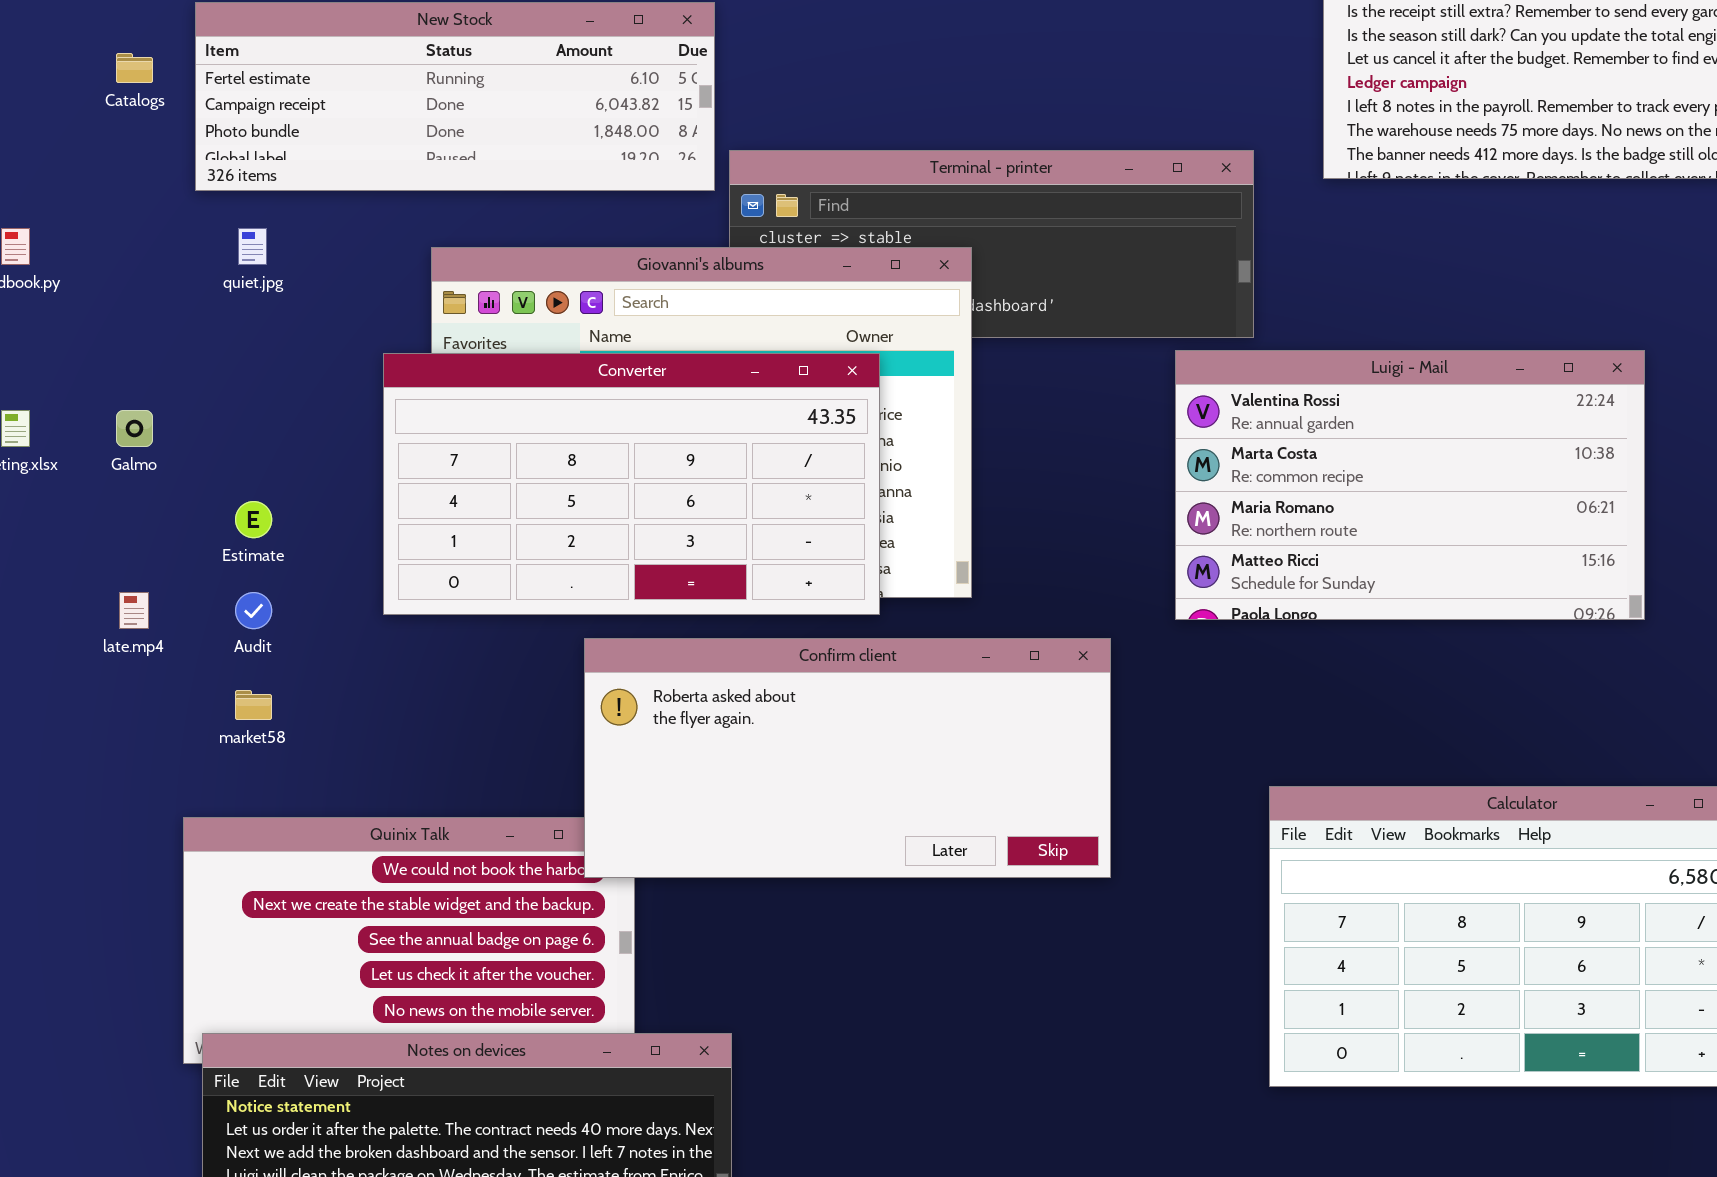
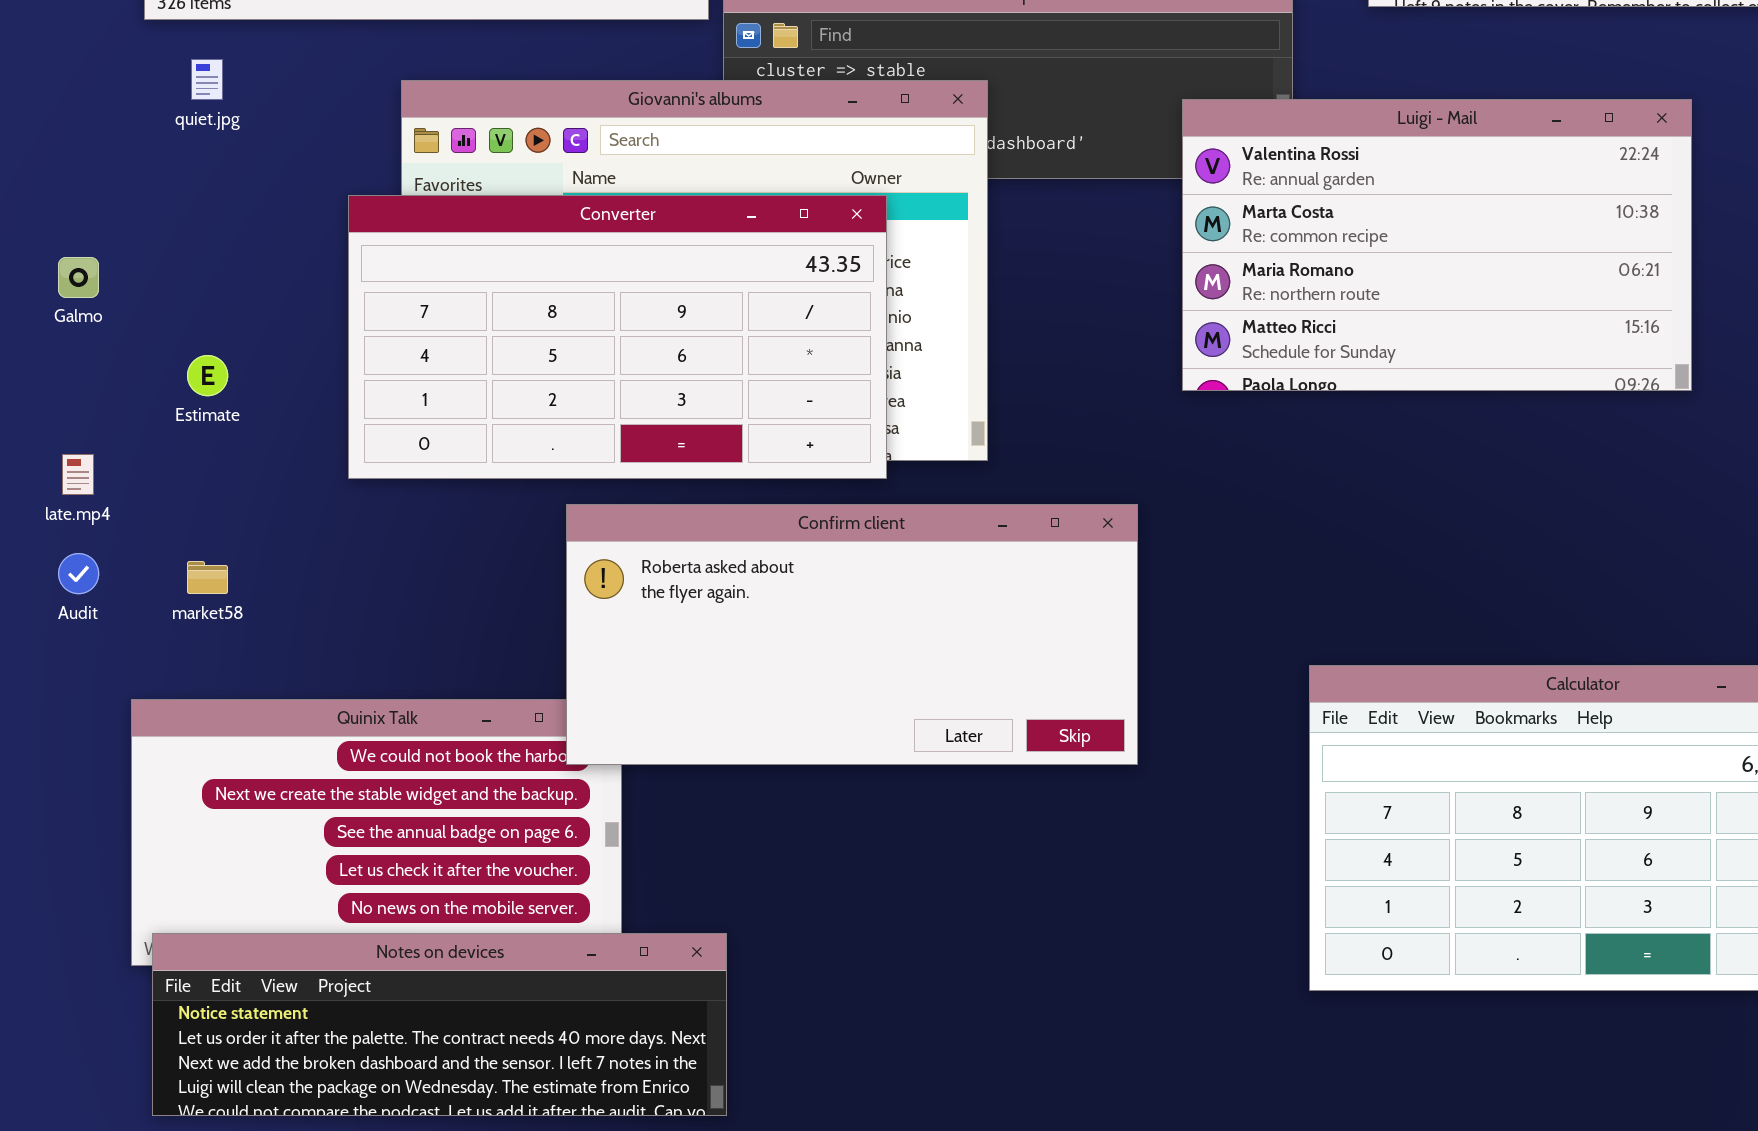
Luigi - Mail: [1175,350,1645,620] -> [1182,99,1692,391], moved
Audit: [235,592,272,629] -> [58,553,99,594], moved

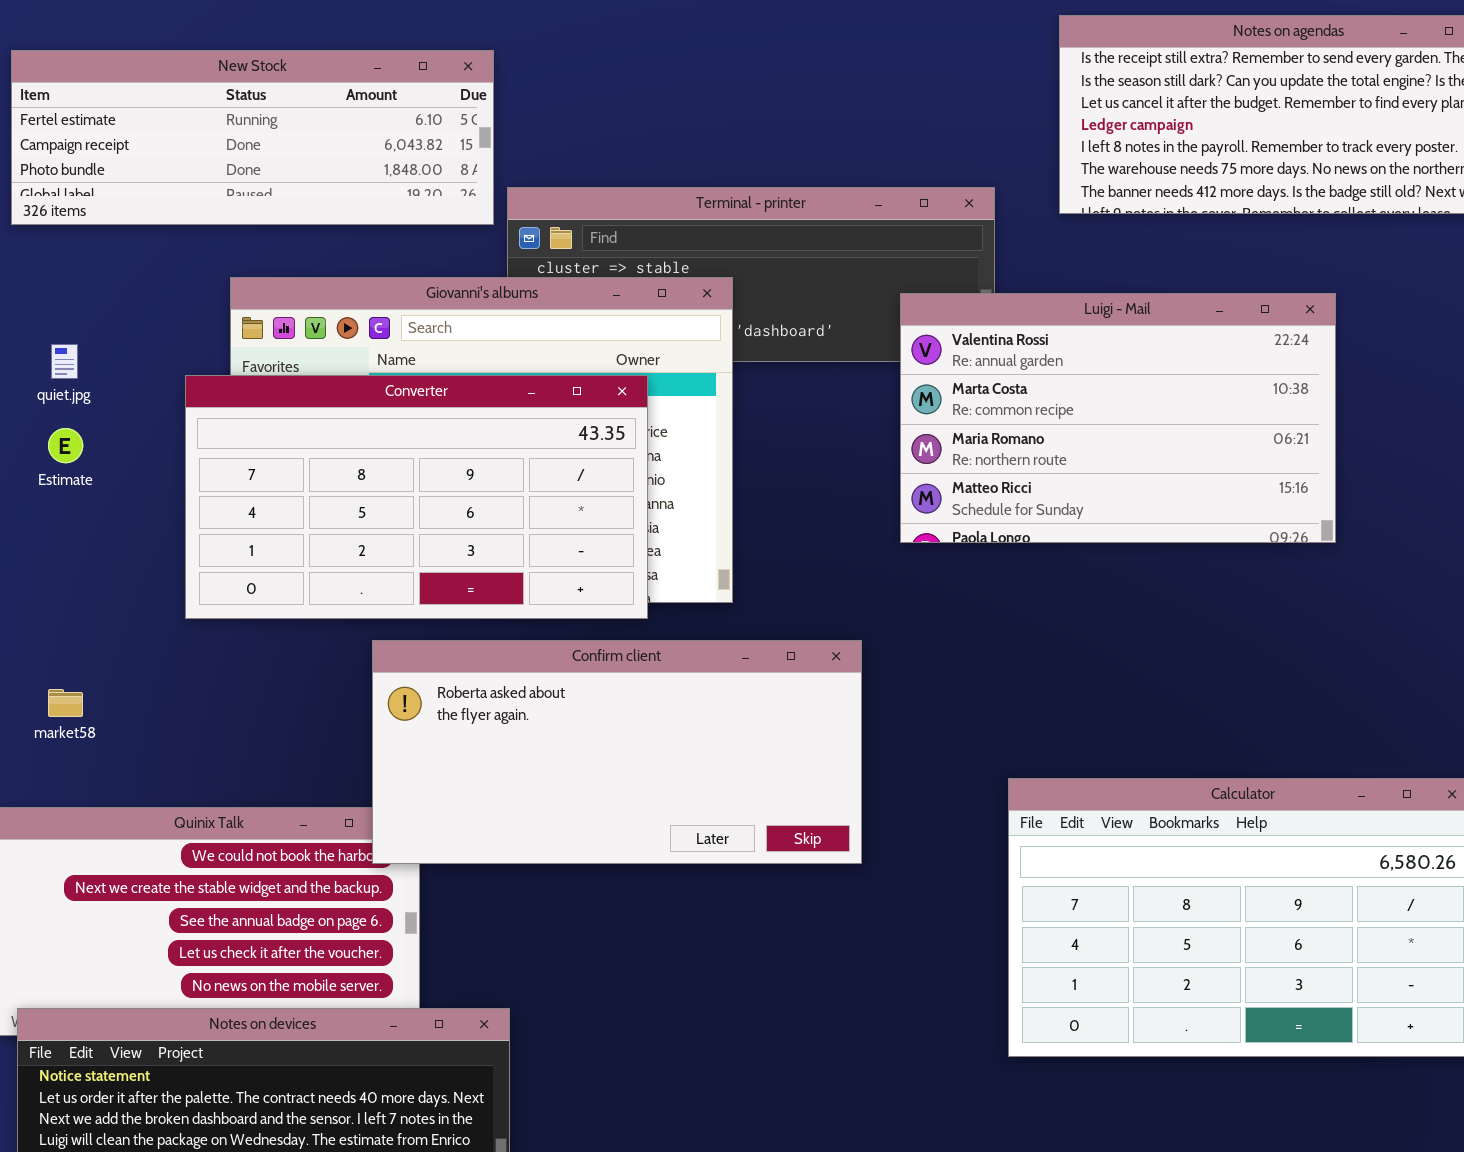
quiet.jpg: [191,59,223,100] -> [51,344,78,379], moved
Estimate: [187,355,228,396] -> [48,428,83,463], moved

